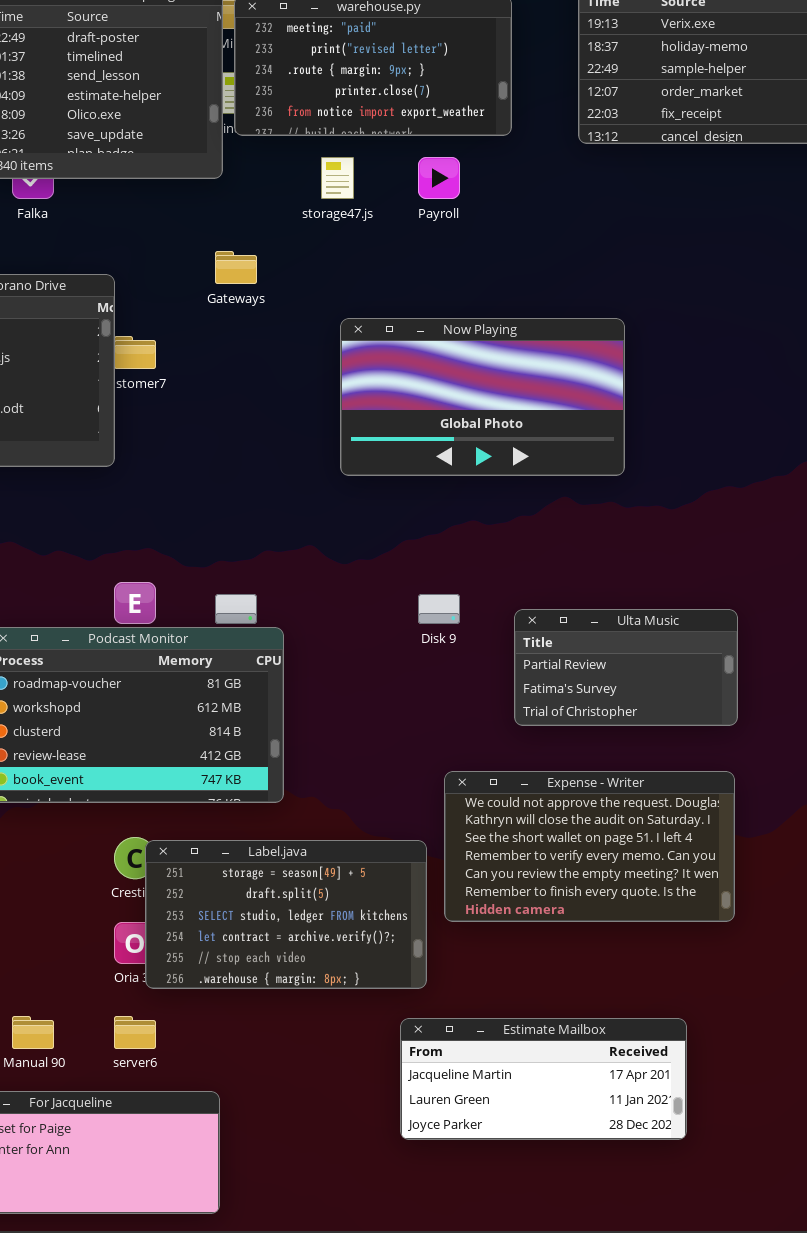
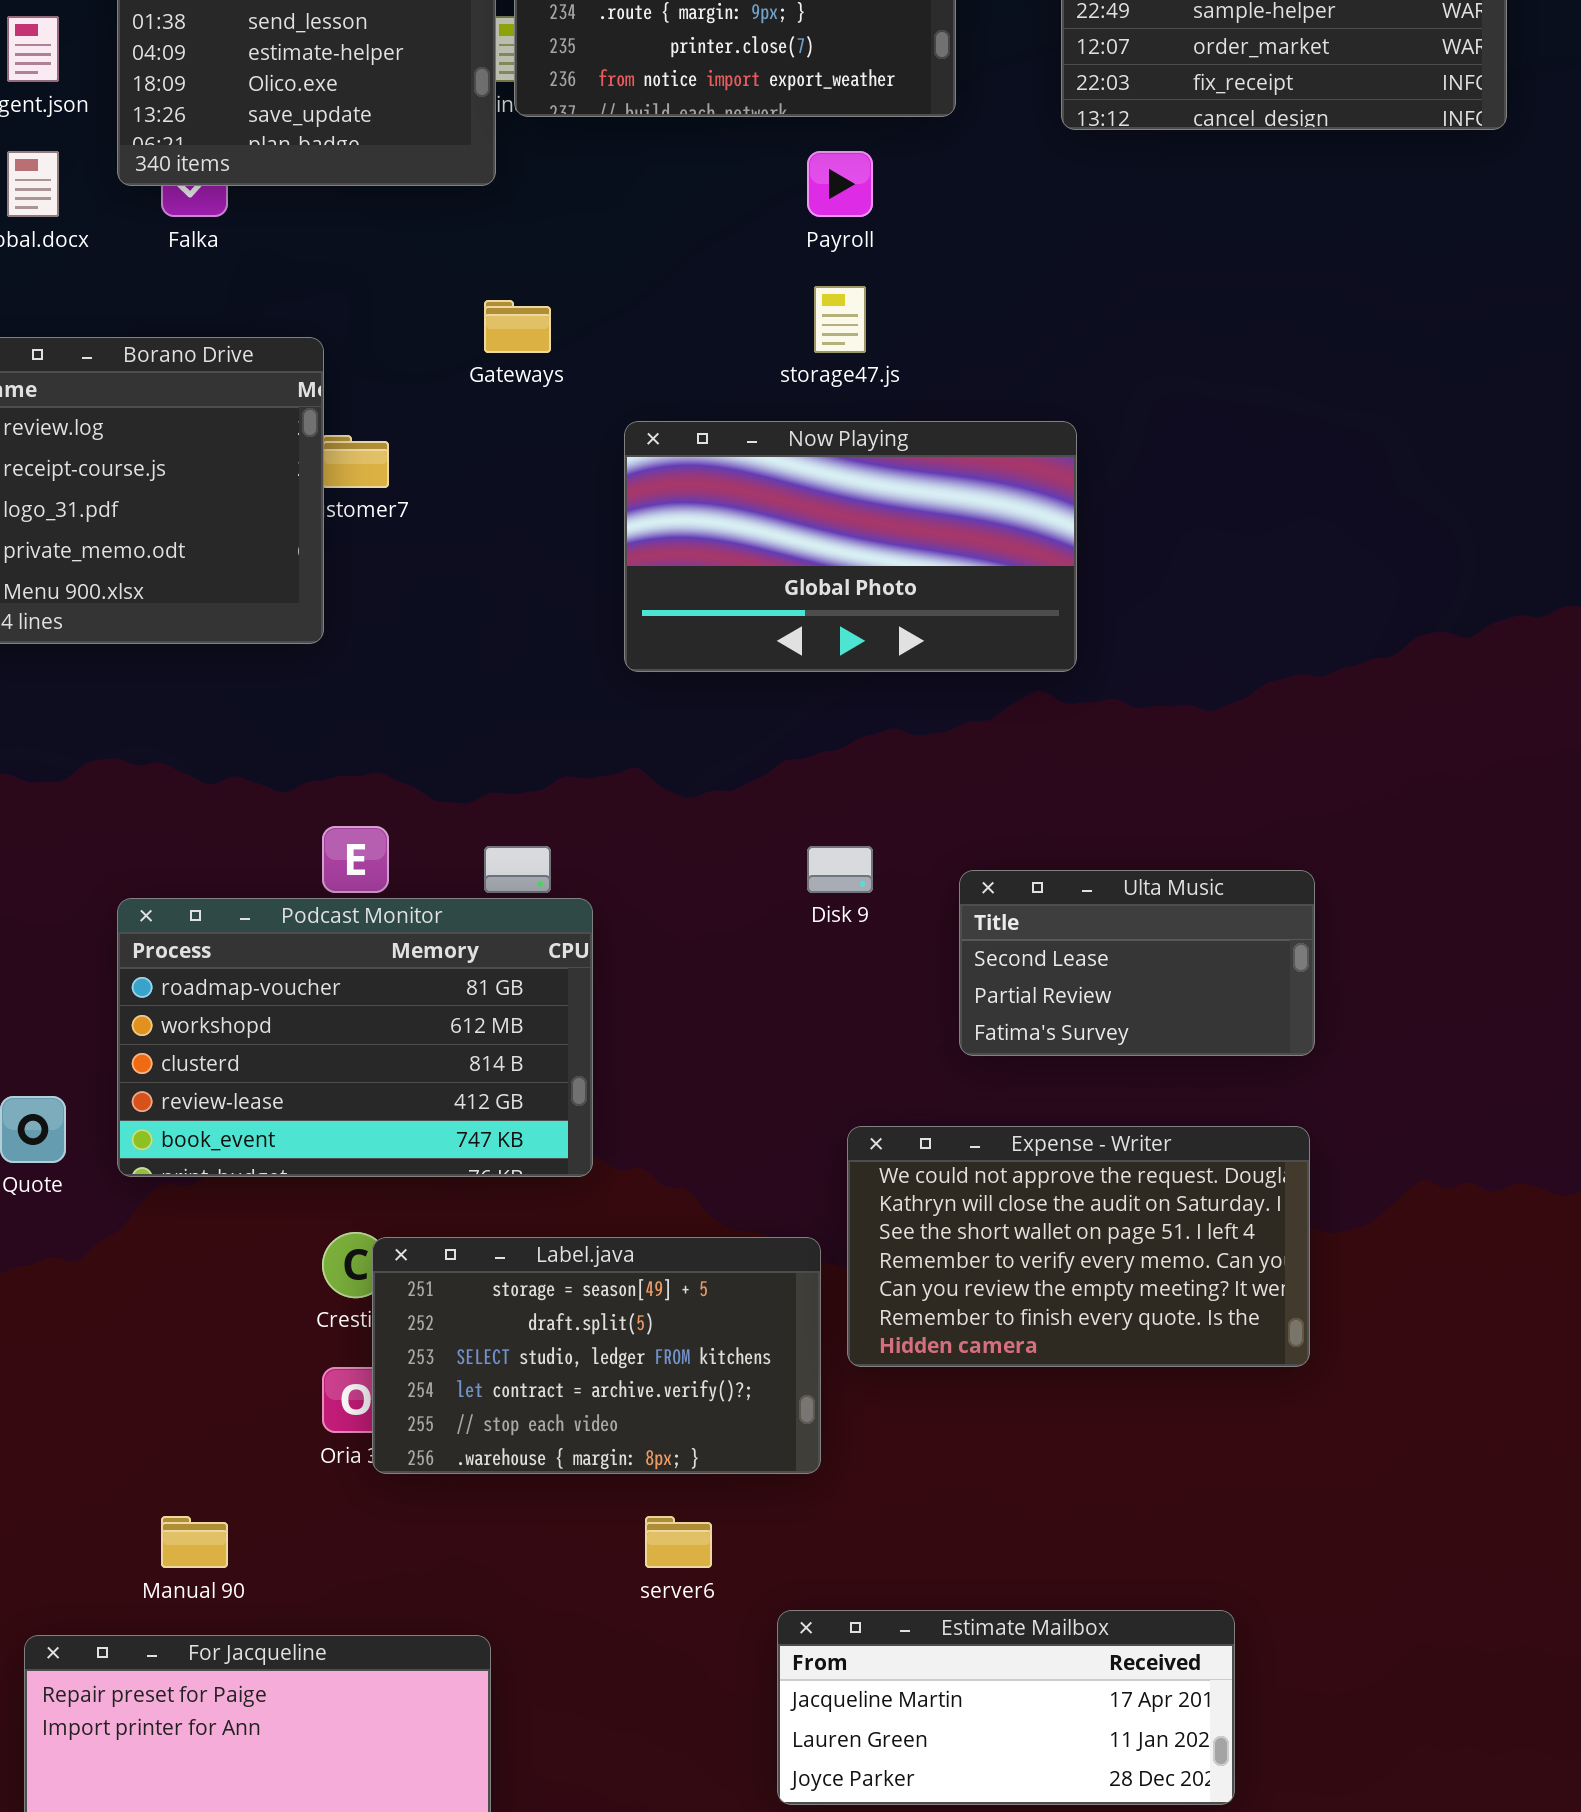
storage47.js: [321,157,354,199] -> [814,286,866,353], moved
Now Playing: [340,318,625,476] -> [624,421,1077,672], moved
Ulta Music: [514,609,738,726] -> [959,870,1315,1056], scrolled up 1 row
server6: [114,1016,156,1049] -> [645,1516,712,1568], moved
Estimate Mailbox: [400,1018,687,1140] -> [777,1610,1235,1805], moved

